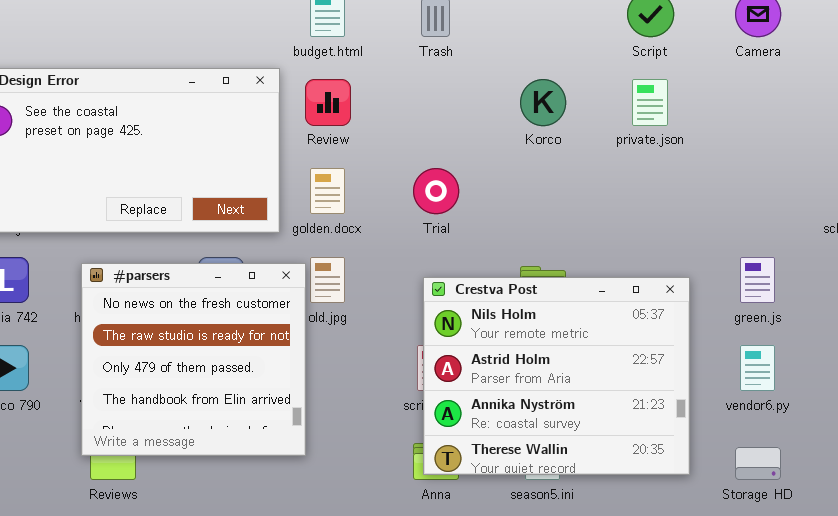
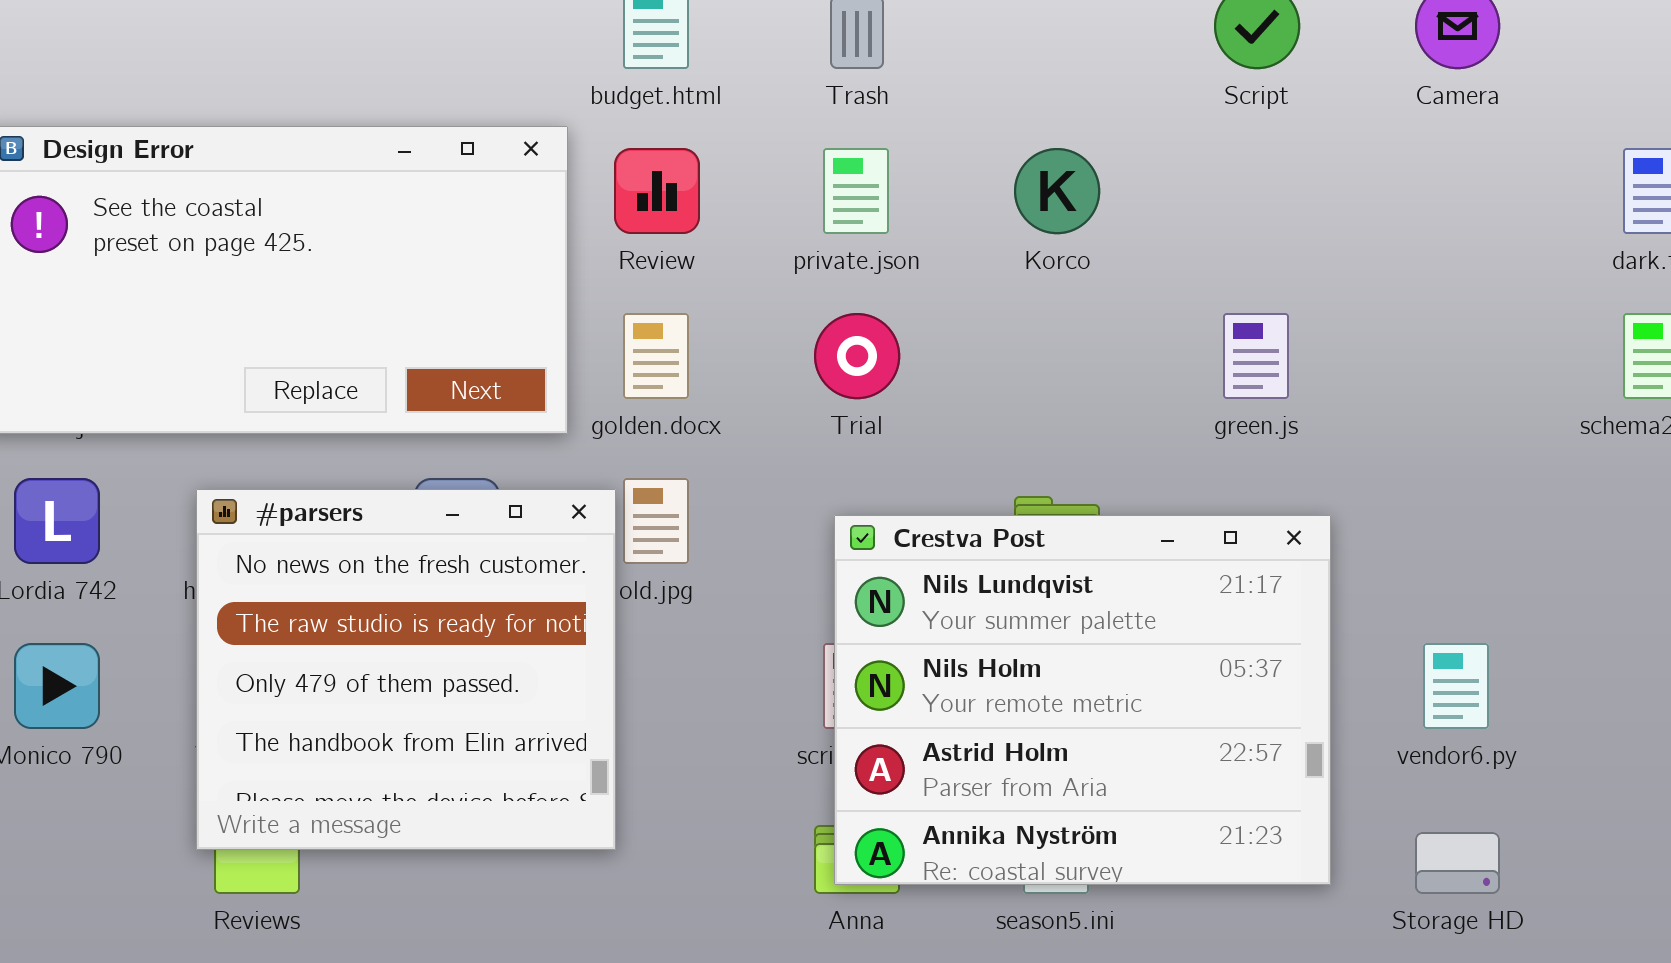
private.json: [632,79,668,126] -> [823,148,889,234], moved
green.js: [740,257,775,303] -> [1223,313,1289,399], moved
Crestva Post: [423,277,690,475] -> [834,515,1331,885], scrolled up 1 row

